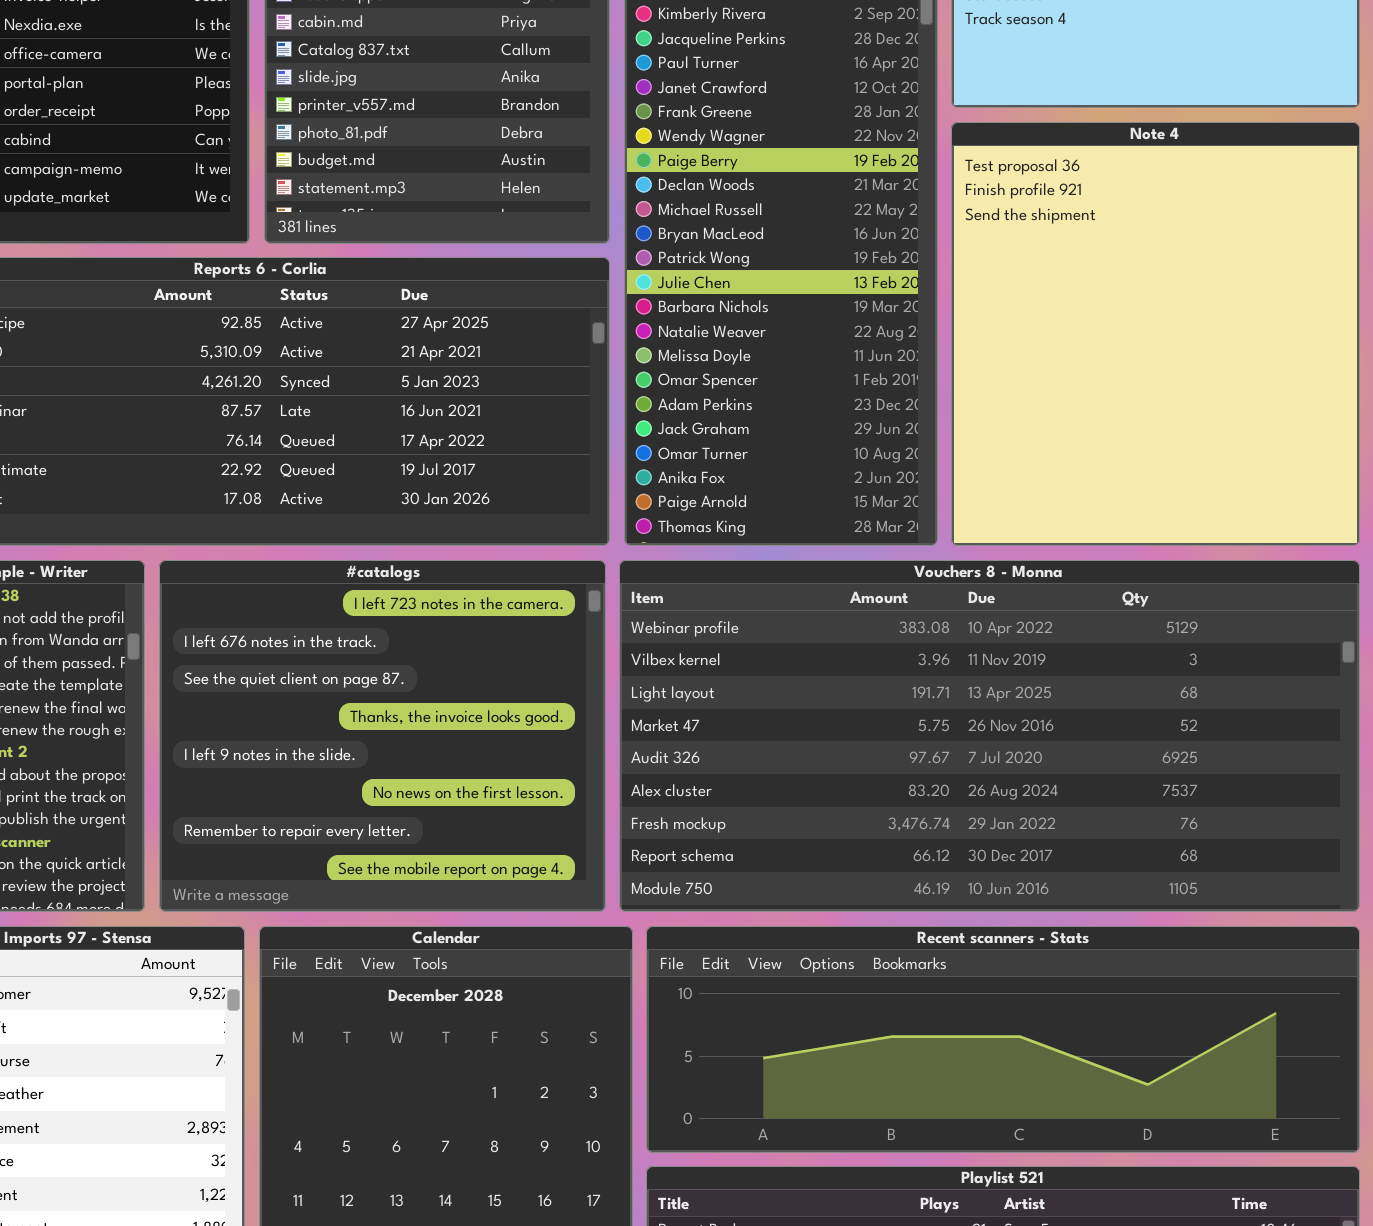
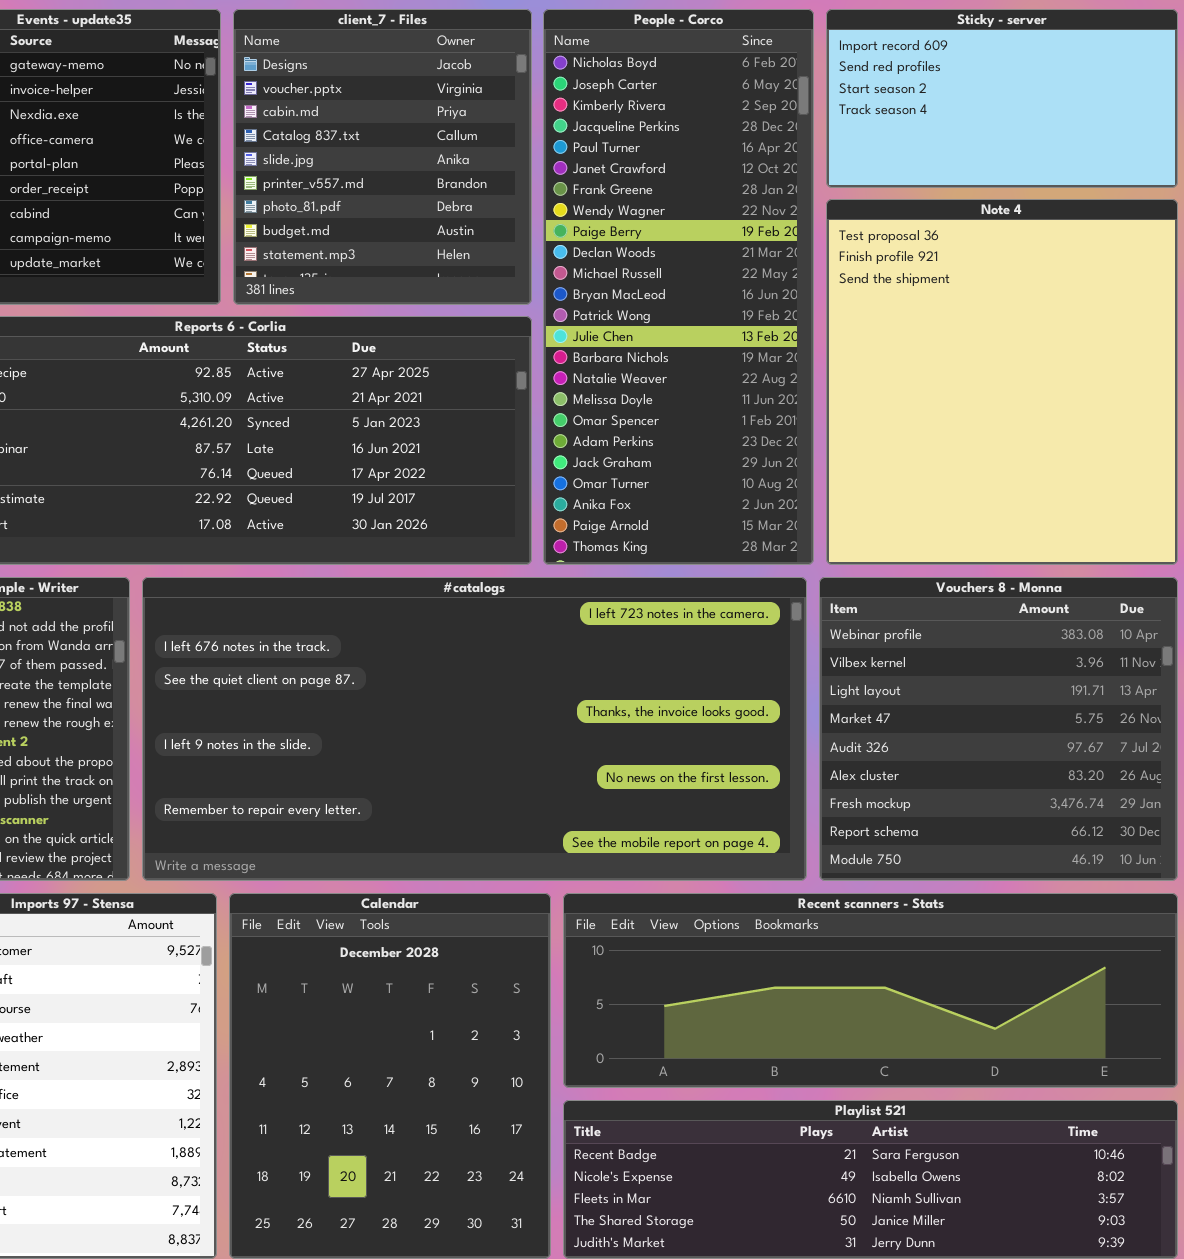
#catalogs: [159,560,606,912] -> [142,577,807,881], resized
Vouchers 8 - Monna: [619,560,1360,912] -> [819,577,1178,881], resized

